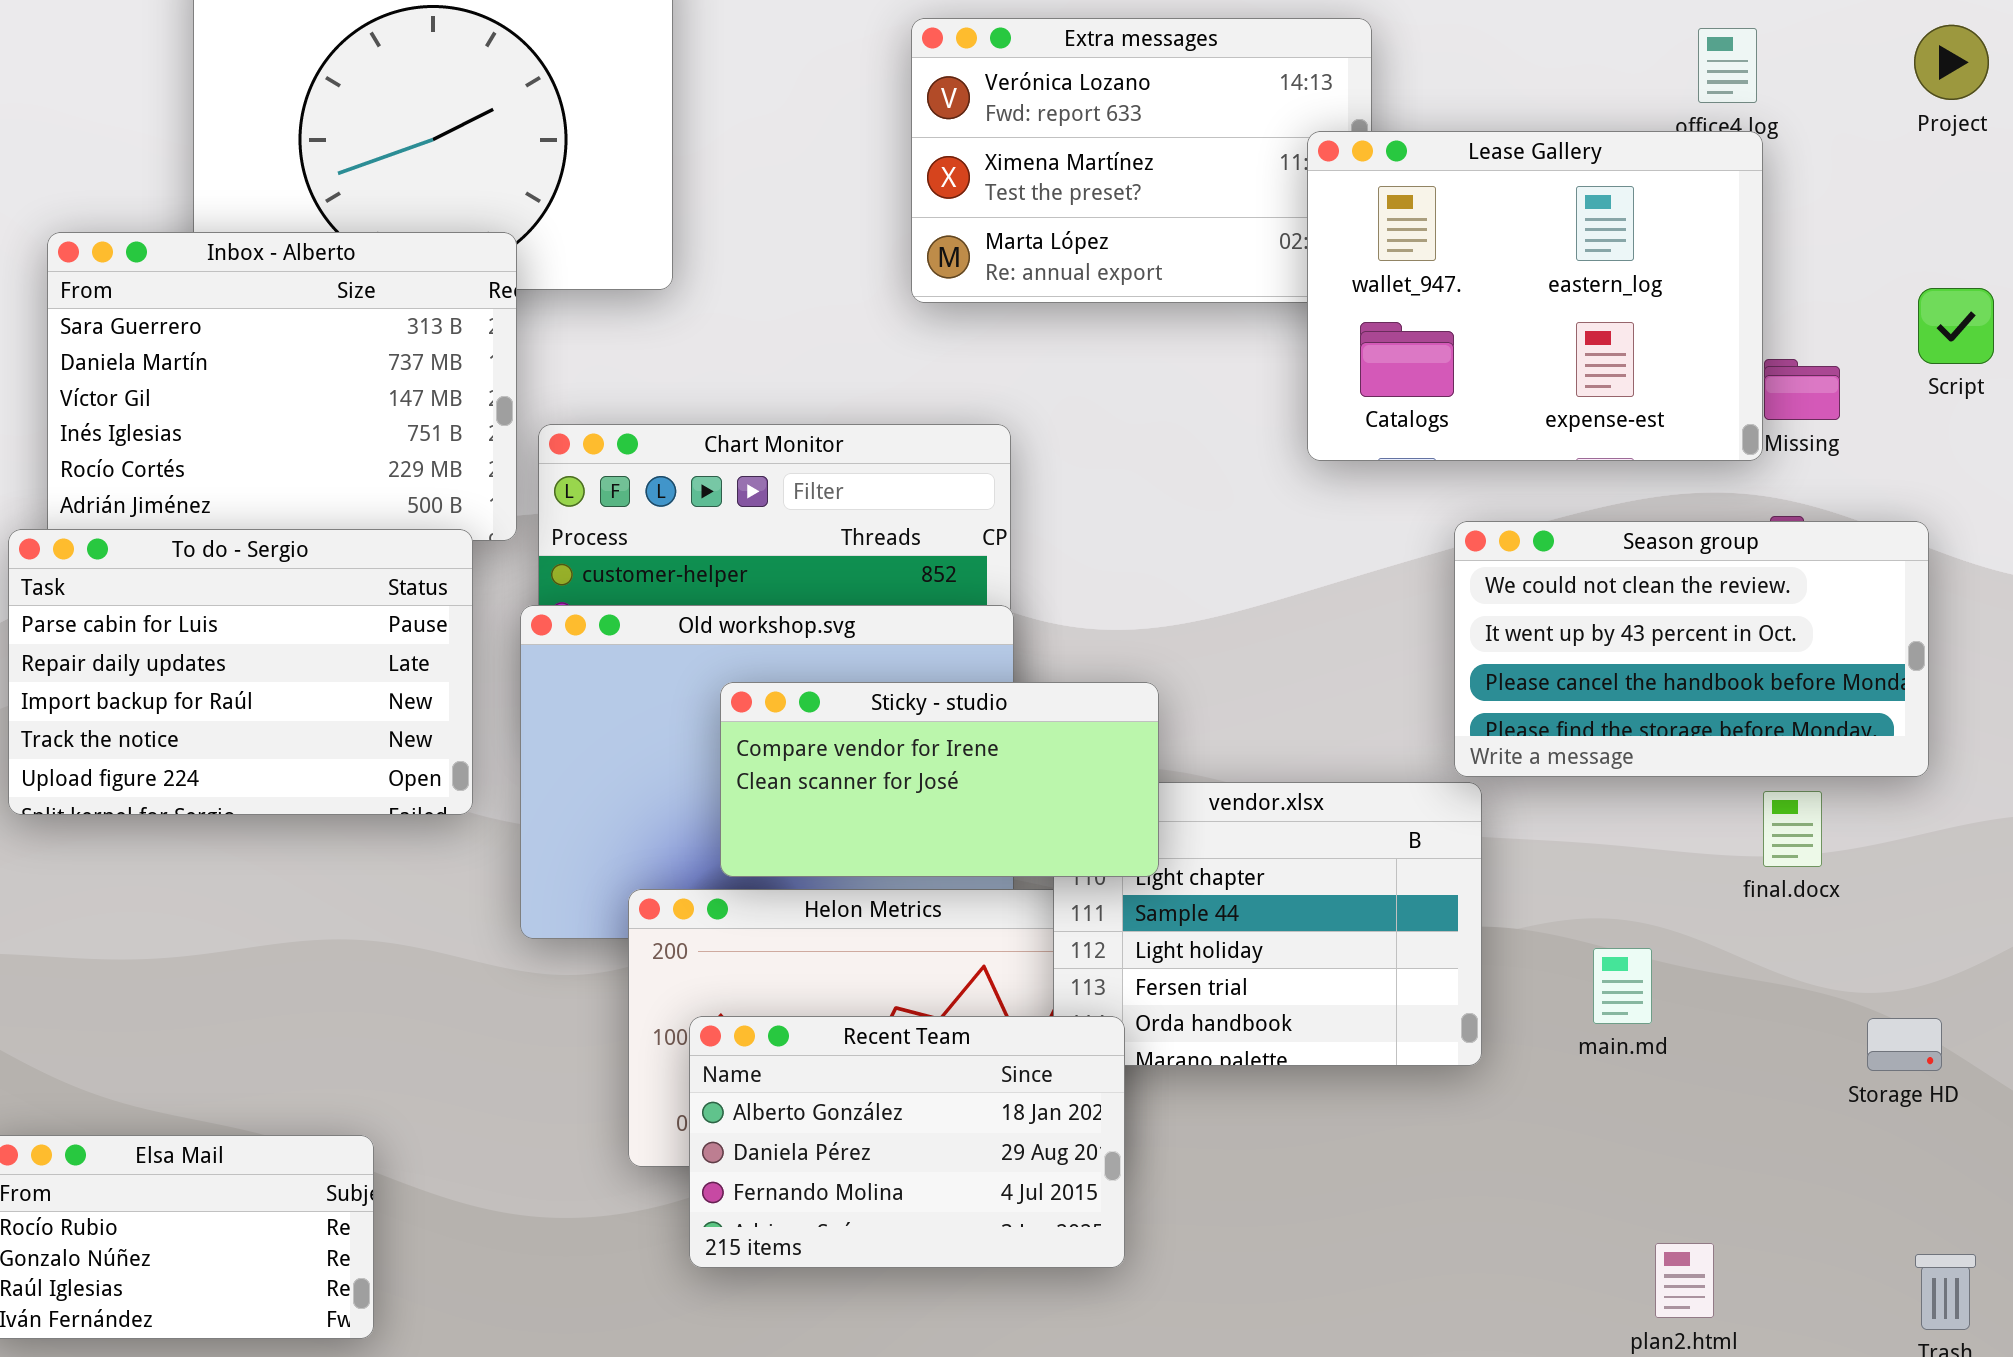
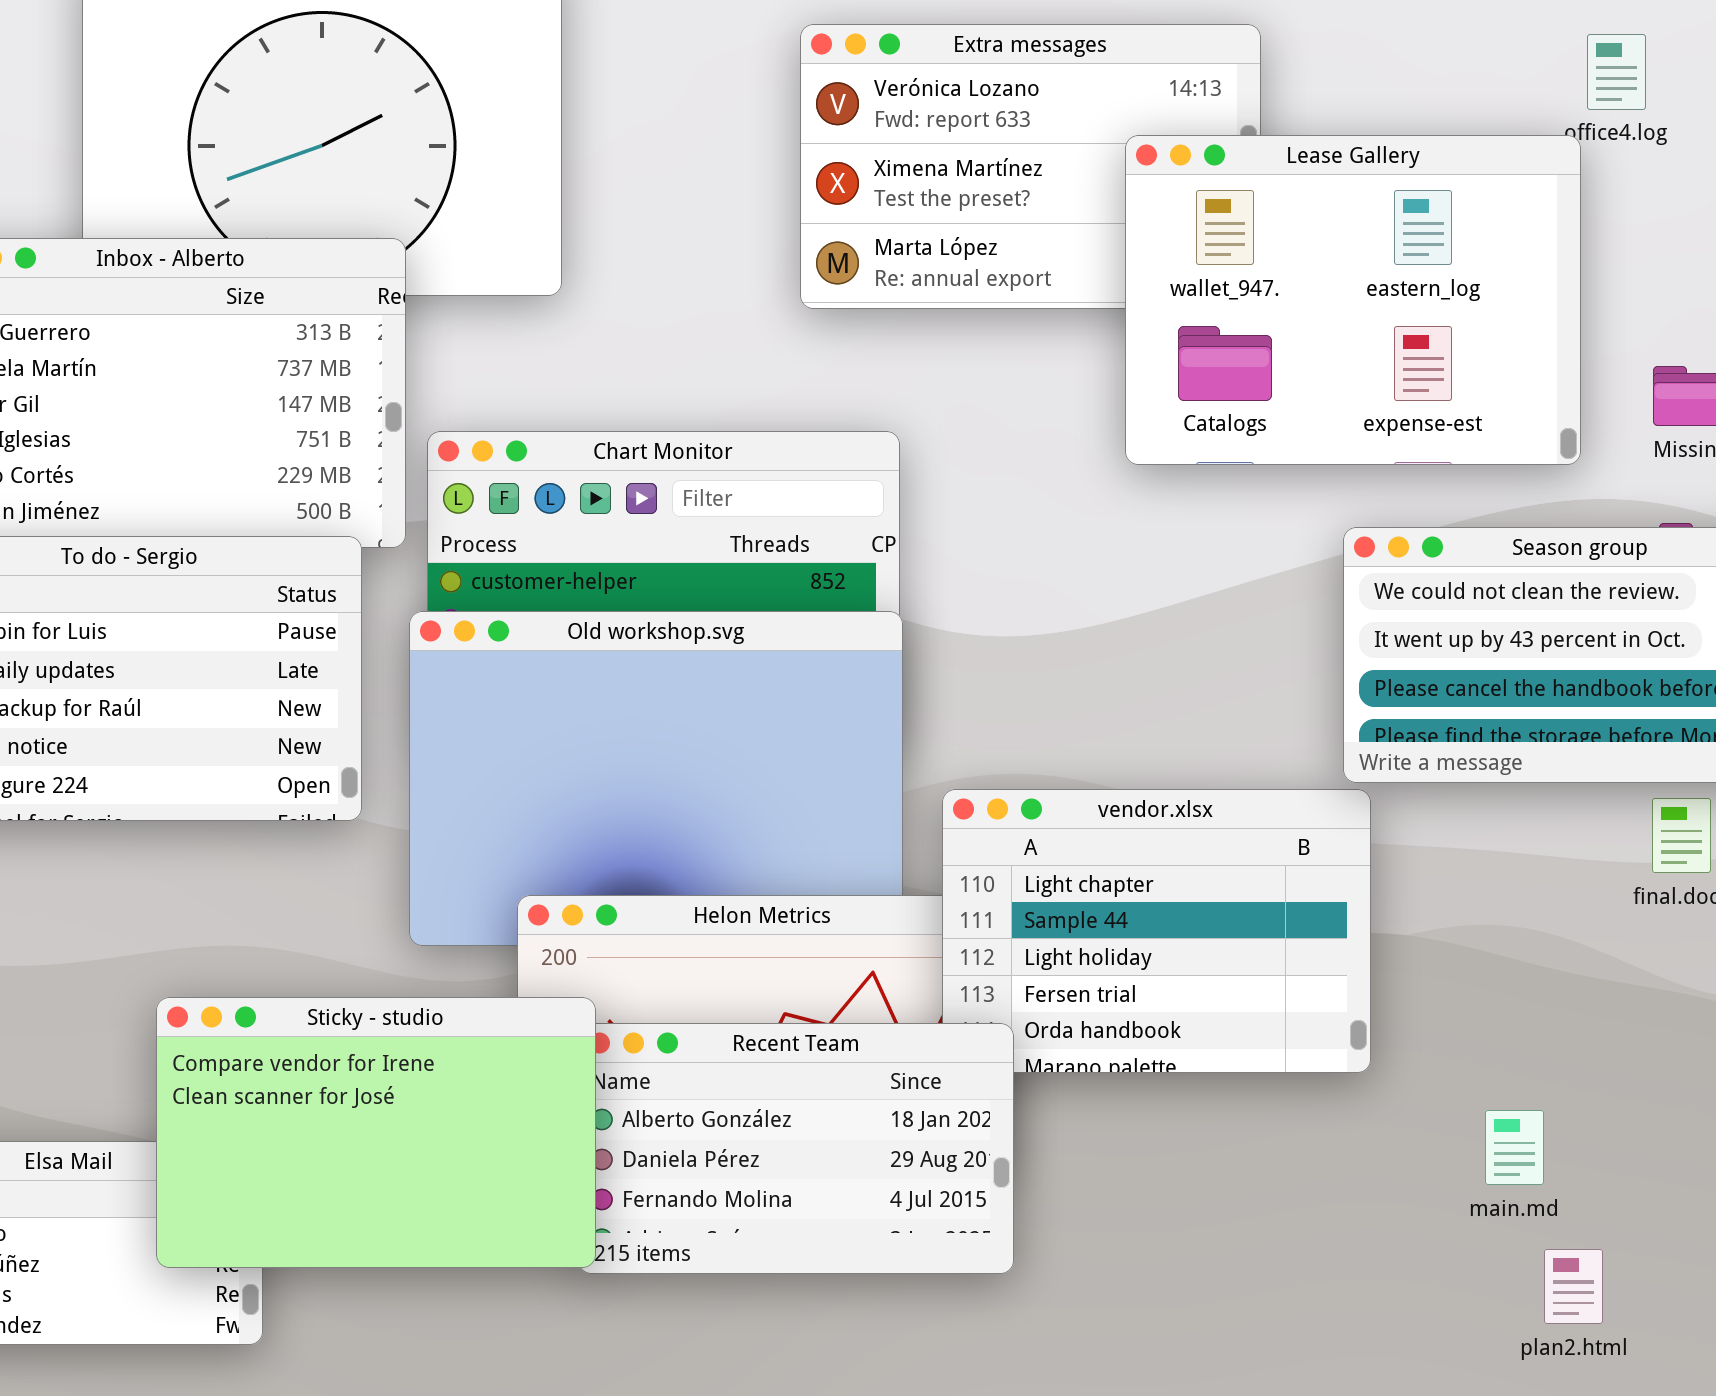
Lease Gallery: [1307,131,1763,461] -> [1125,135,1581,465], moved
Sticky - studio: [720,682,1159,877] -> [156,997,596,1268], moved, resized
main.md: [1593,948,1652,1024] -> [1485,1110,1544,1185], moved

